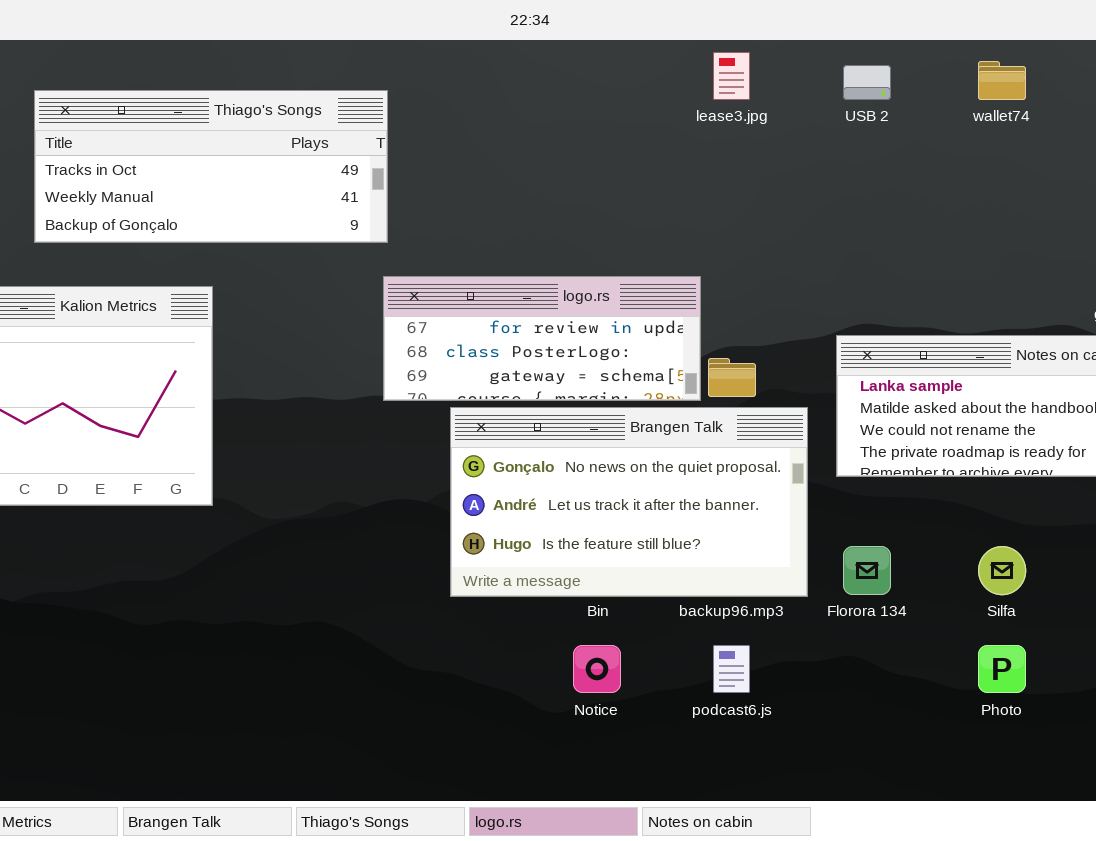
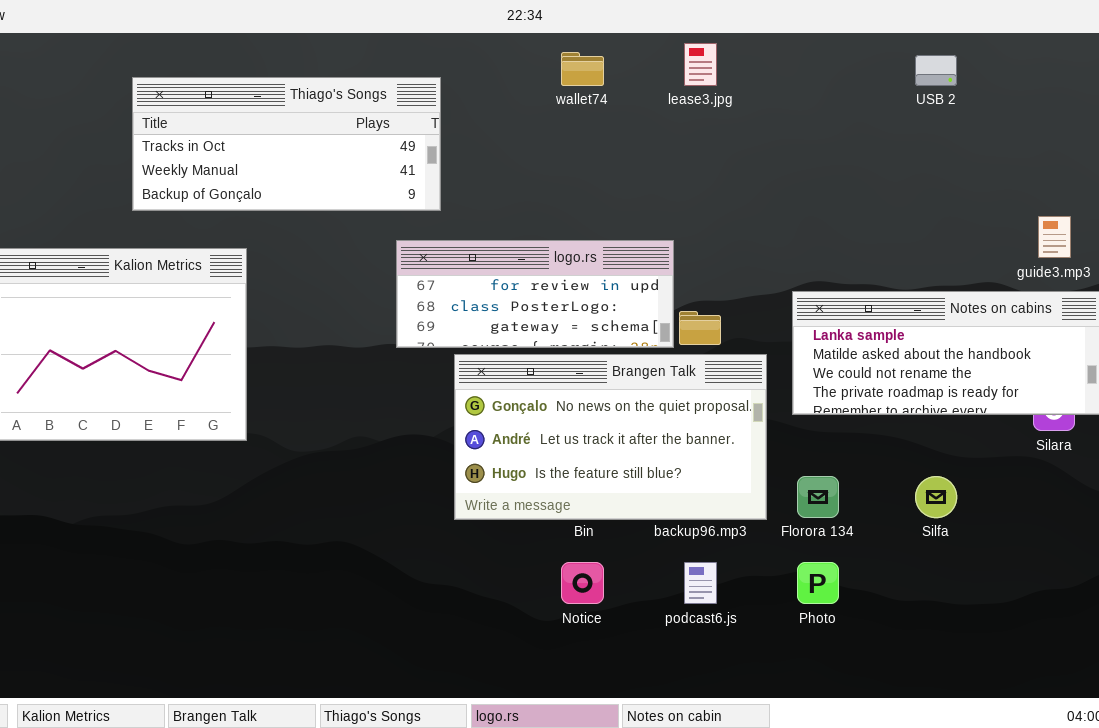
wallet74: [978,61,1026,100] -> [561,52,604,86], moved
USB 2: [843,65,891,100] -> [915,55,957,86], moved
Thiago's Songs: [34,90,388,243] -> [132,77,441,211], moved
Photo: [978,645,1026,693] -> [797,562,839,604], moved

